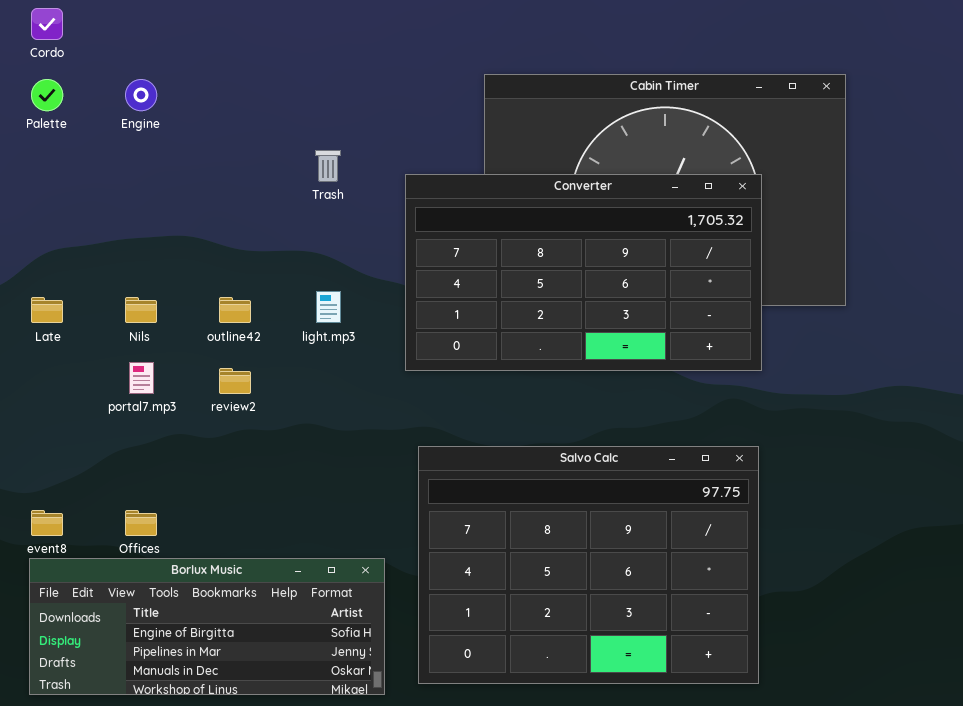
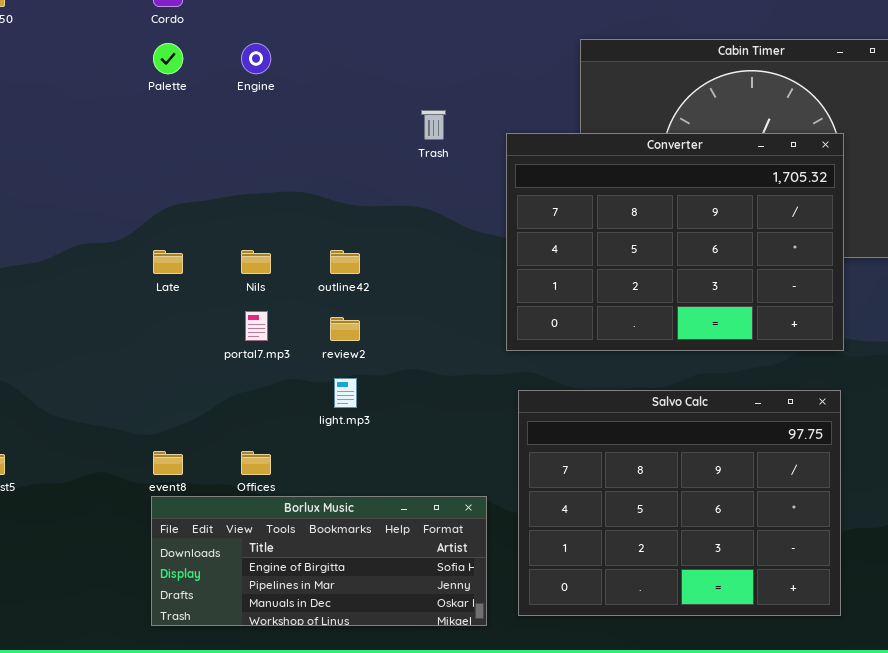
Converter: [405,174,762,371] -> [506,133,844,351], resized
light.mp3: [316,291,341,323] -> [334,378,357,408], moved

